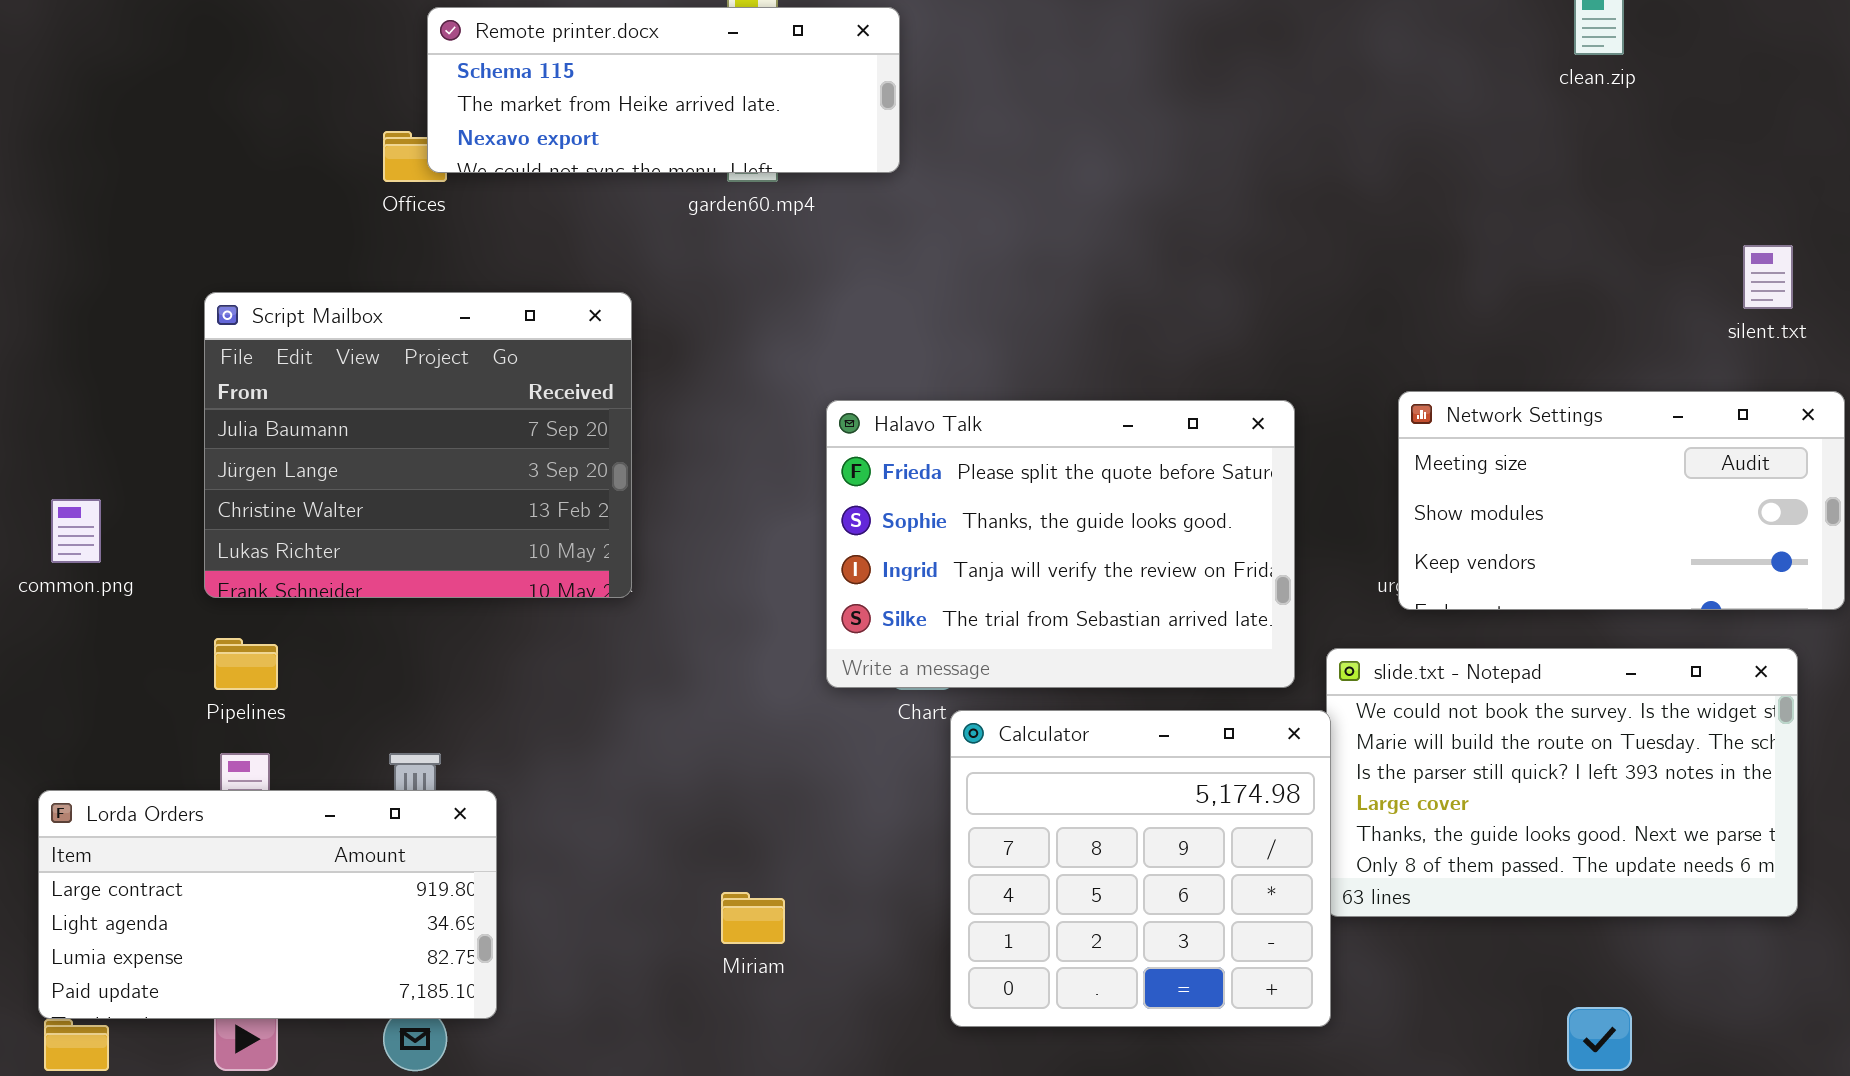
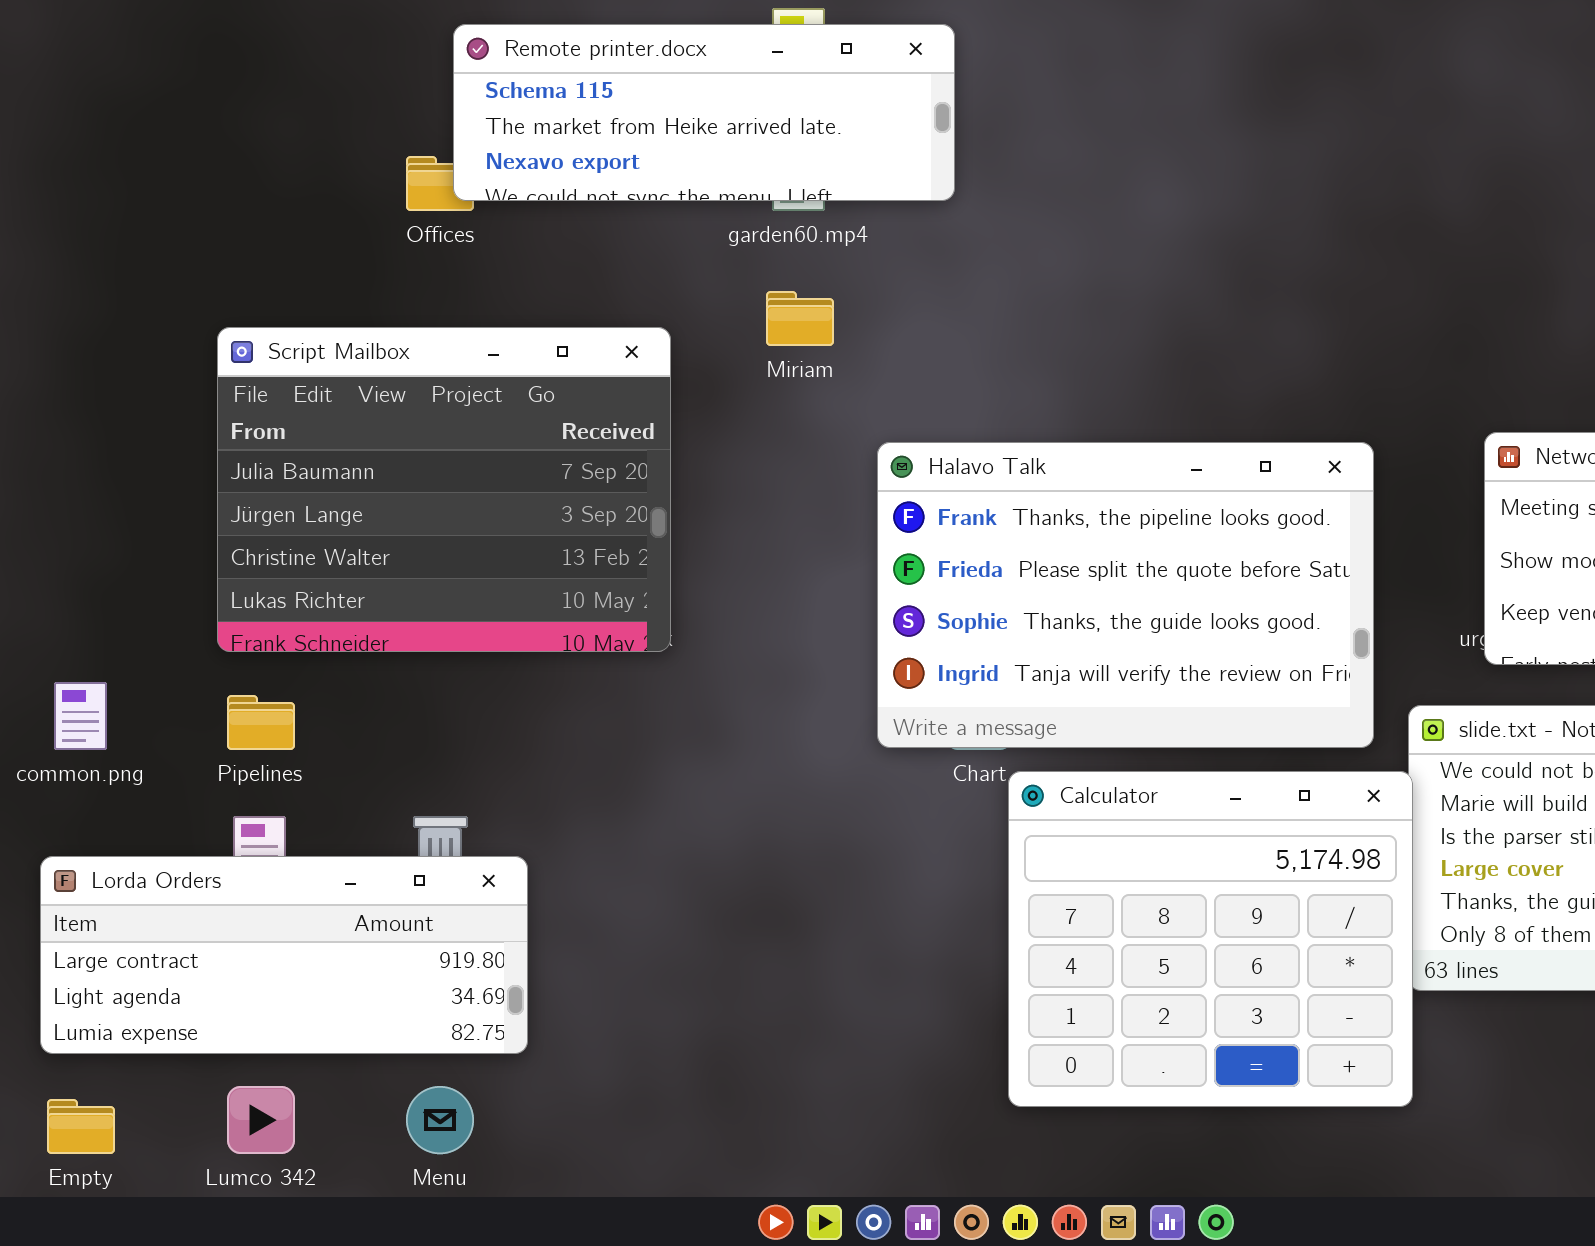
Halavo Talk: [826,400,1295,688] -> [877,442,1374,748], scrolled up 1 row
common.png: [51,499,101,563] -> [54,682,107,750], moved
Lorda Orders: [38,790,497,1019] -> [40,856,528,1054], resized
Miriam: [721,892,785,944] -> [766,291,834,346], moved

